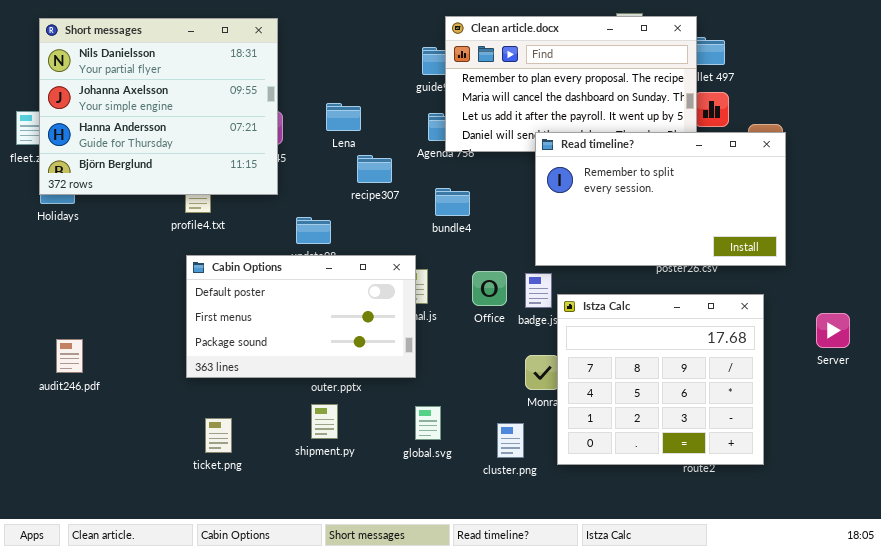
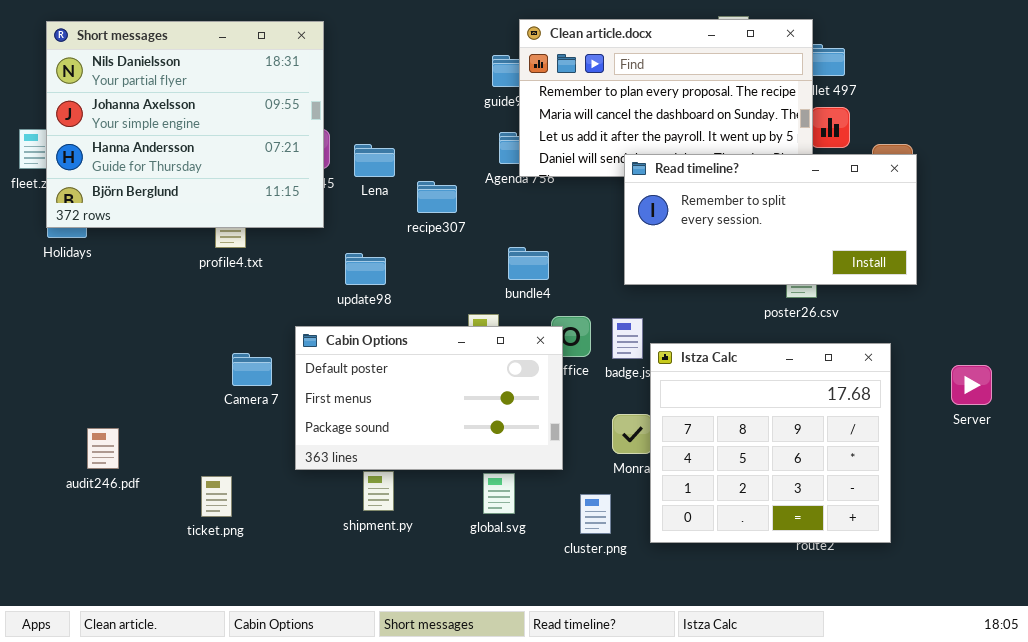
Lena: [326,103,361,131] -> [354,144,395,177], moved
Read timeline?: [535,132,786,266] -> [624,154,917,285], resized
bundle4: [435,188,470,216] -> [508,247,549,280], moved
Cabin Options: [186,255,416,378] -> [295,326,563,470], moved
audit246.pdf: [56,339,83,373] -> [87,428,119,469], moved
ticket.png: [205,418,232,453] -> [201,476,232,517], moved

